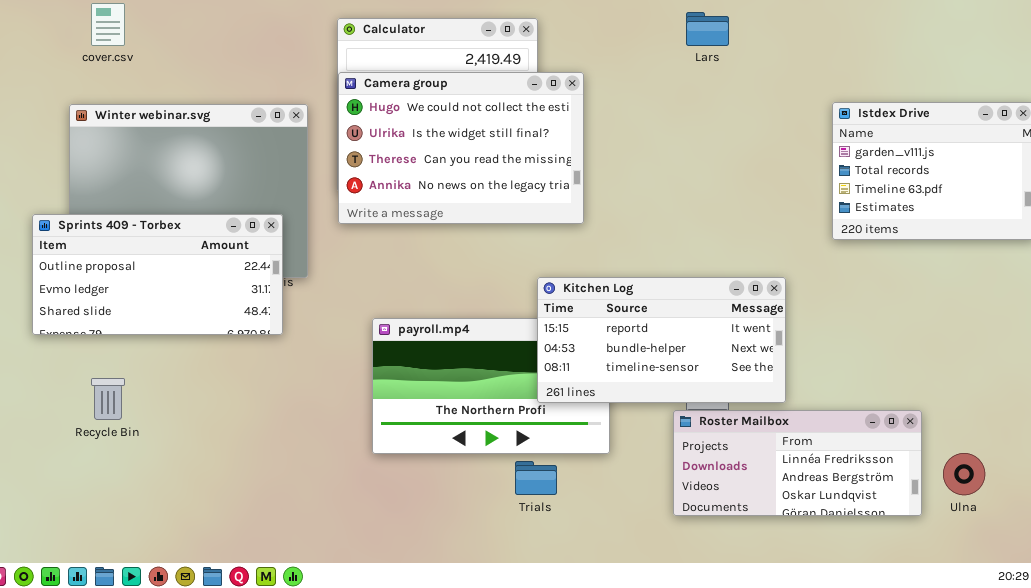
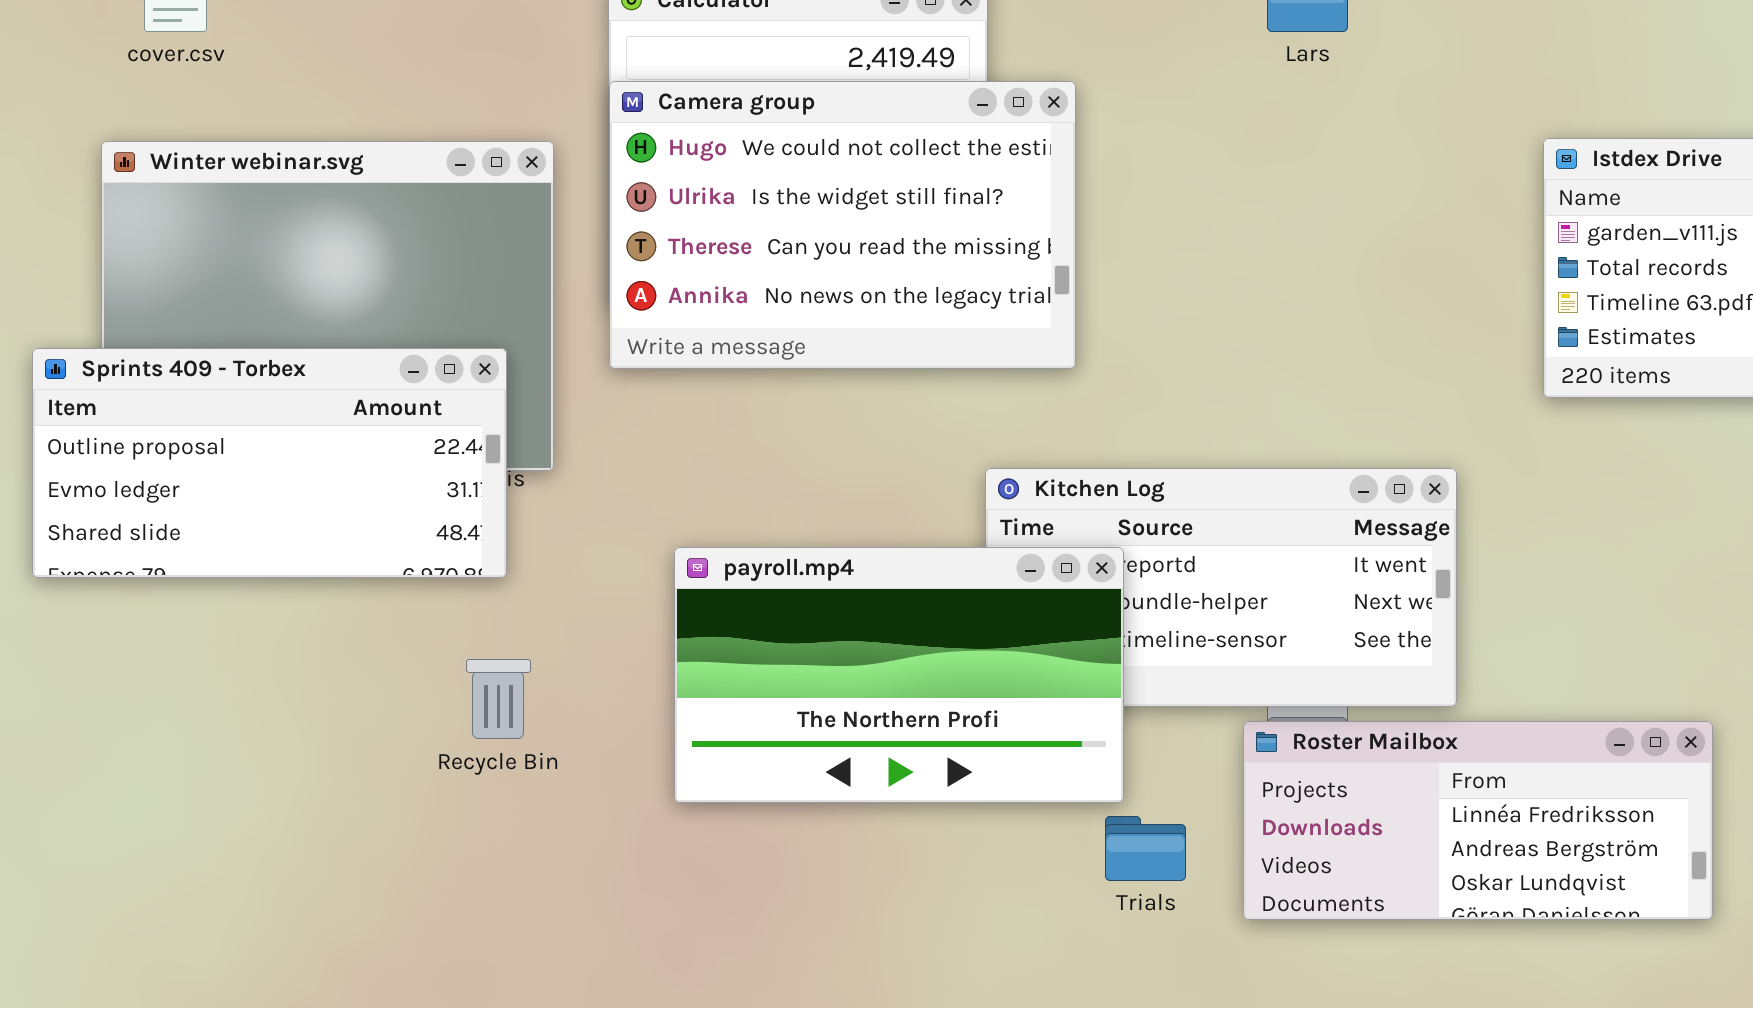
payroll.mp4: [372,318,610,454] -> [674,547,1124,803], raised
Recycle Bin: [91,378,125,420] -> [466,659,531,739], moved
Trials: [515,461,557,495] -> [1105,816,1186,881], moved

